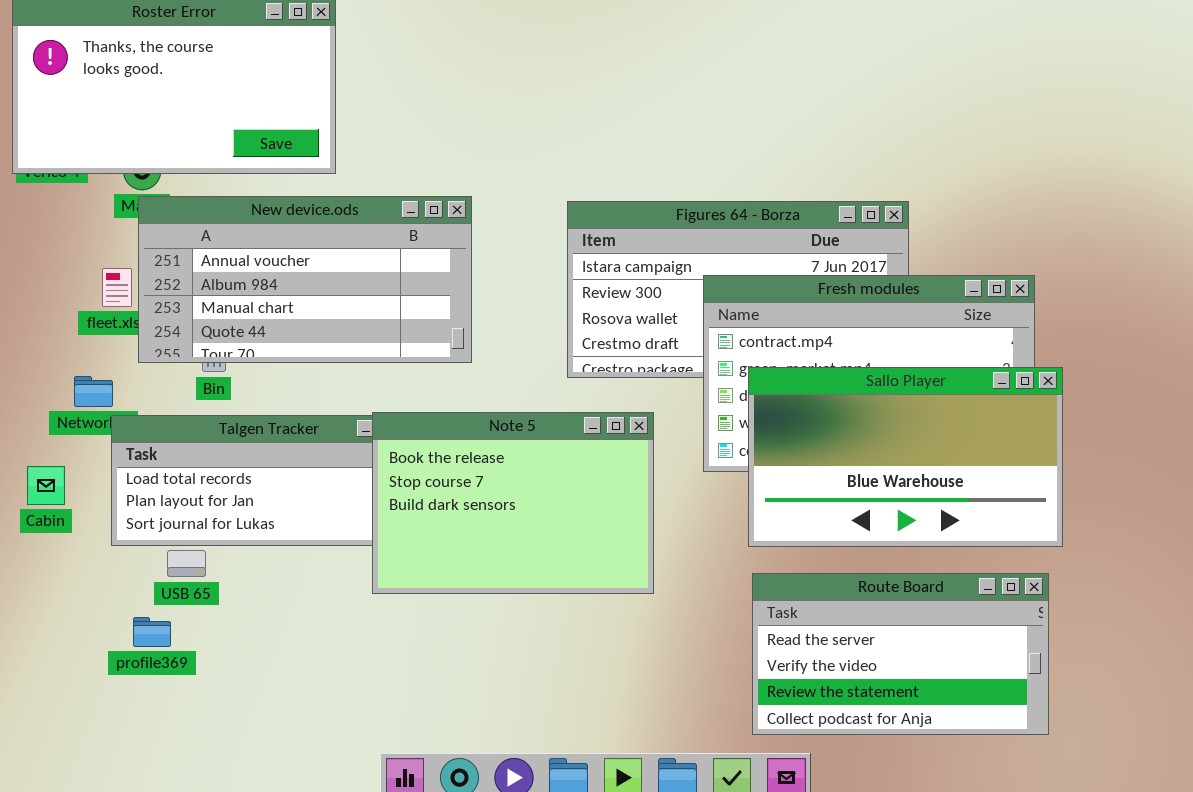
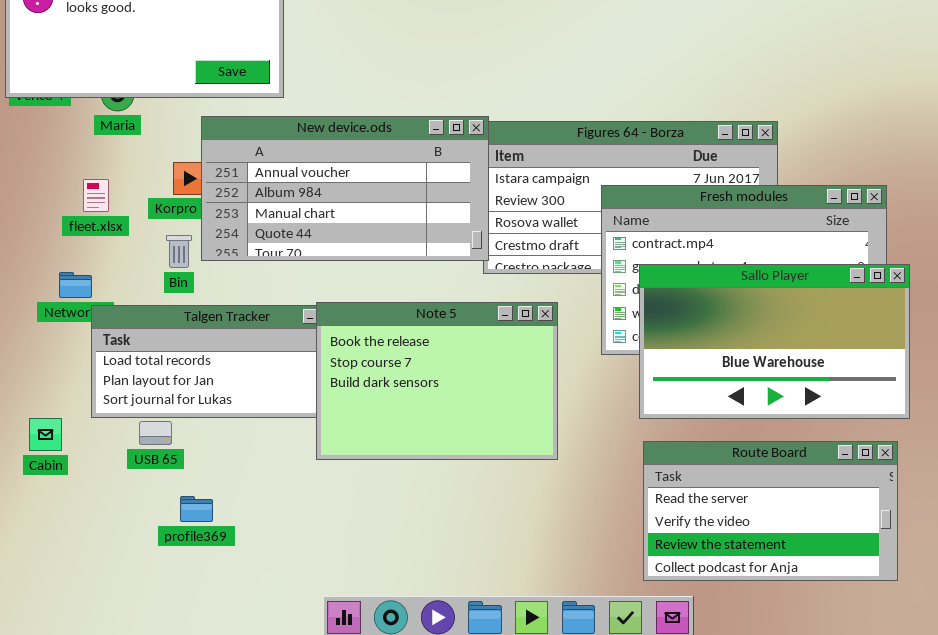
New device.ods: [138,196,472,363] -> [201,116,489,261], moved
Cabin: [27,466,65,505] -> [29,418,62,451], moved
profile369: [133,617,171,647] -> [180,496,213,522], moved

